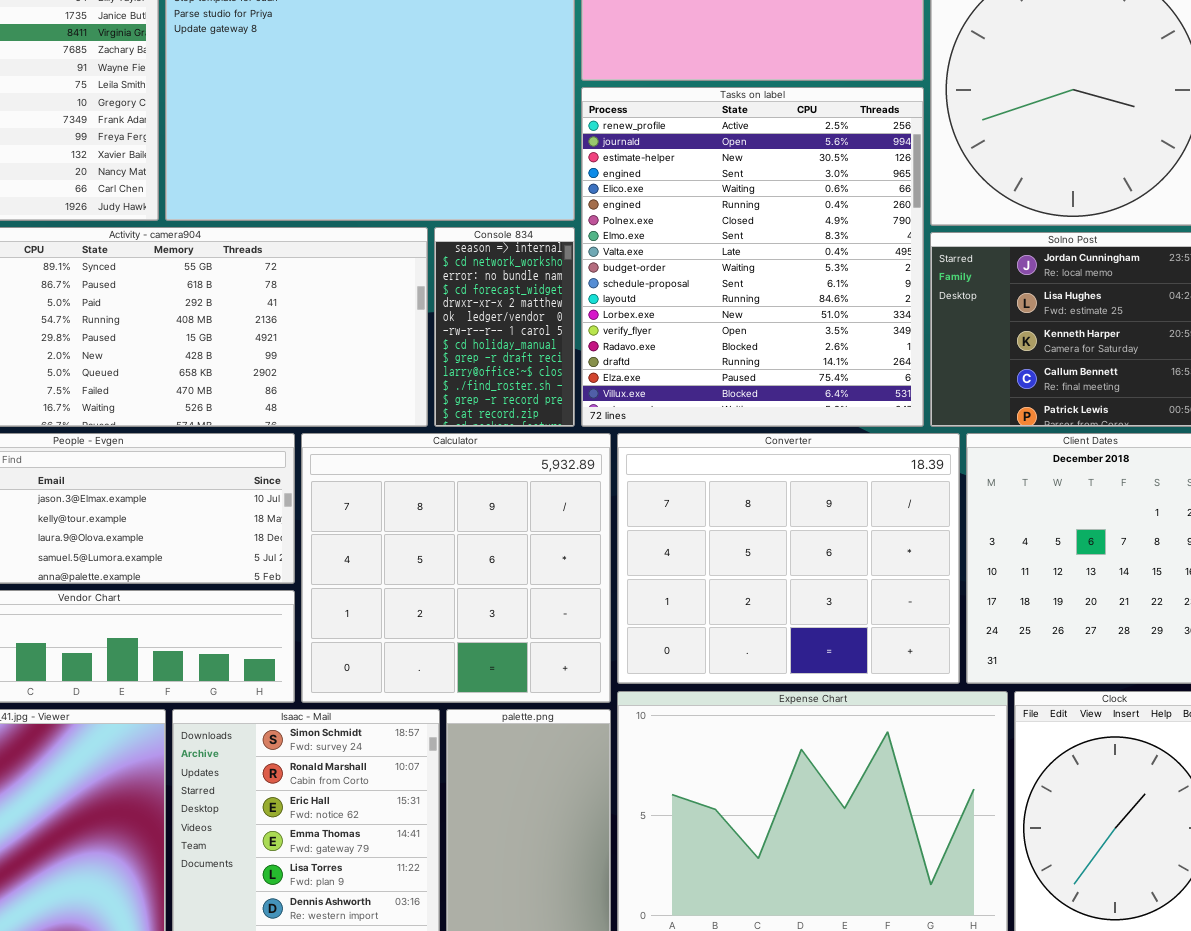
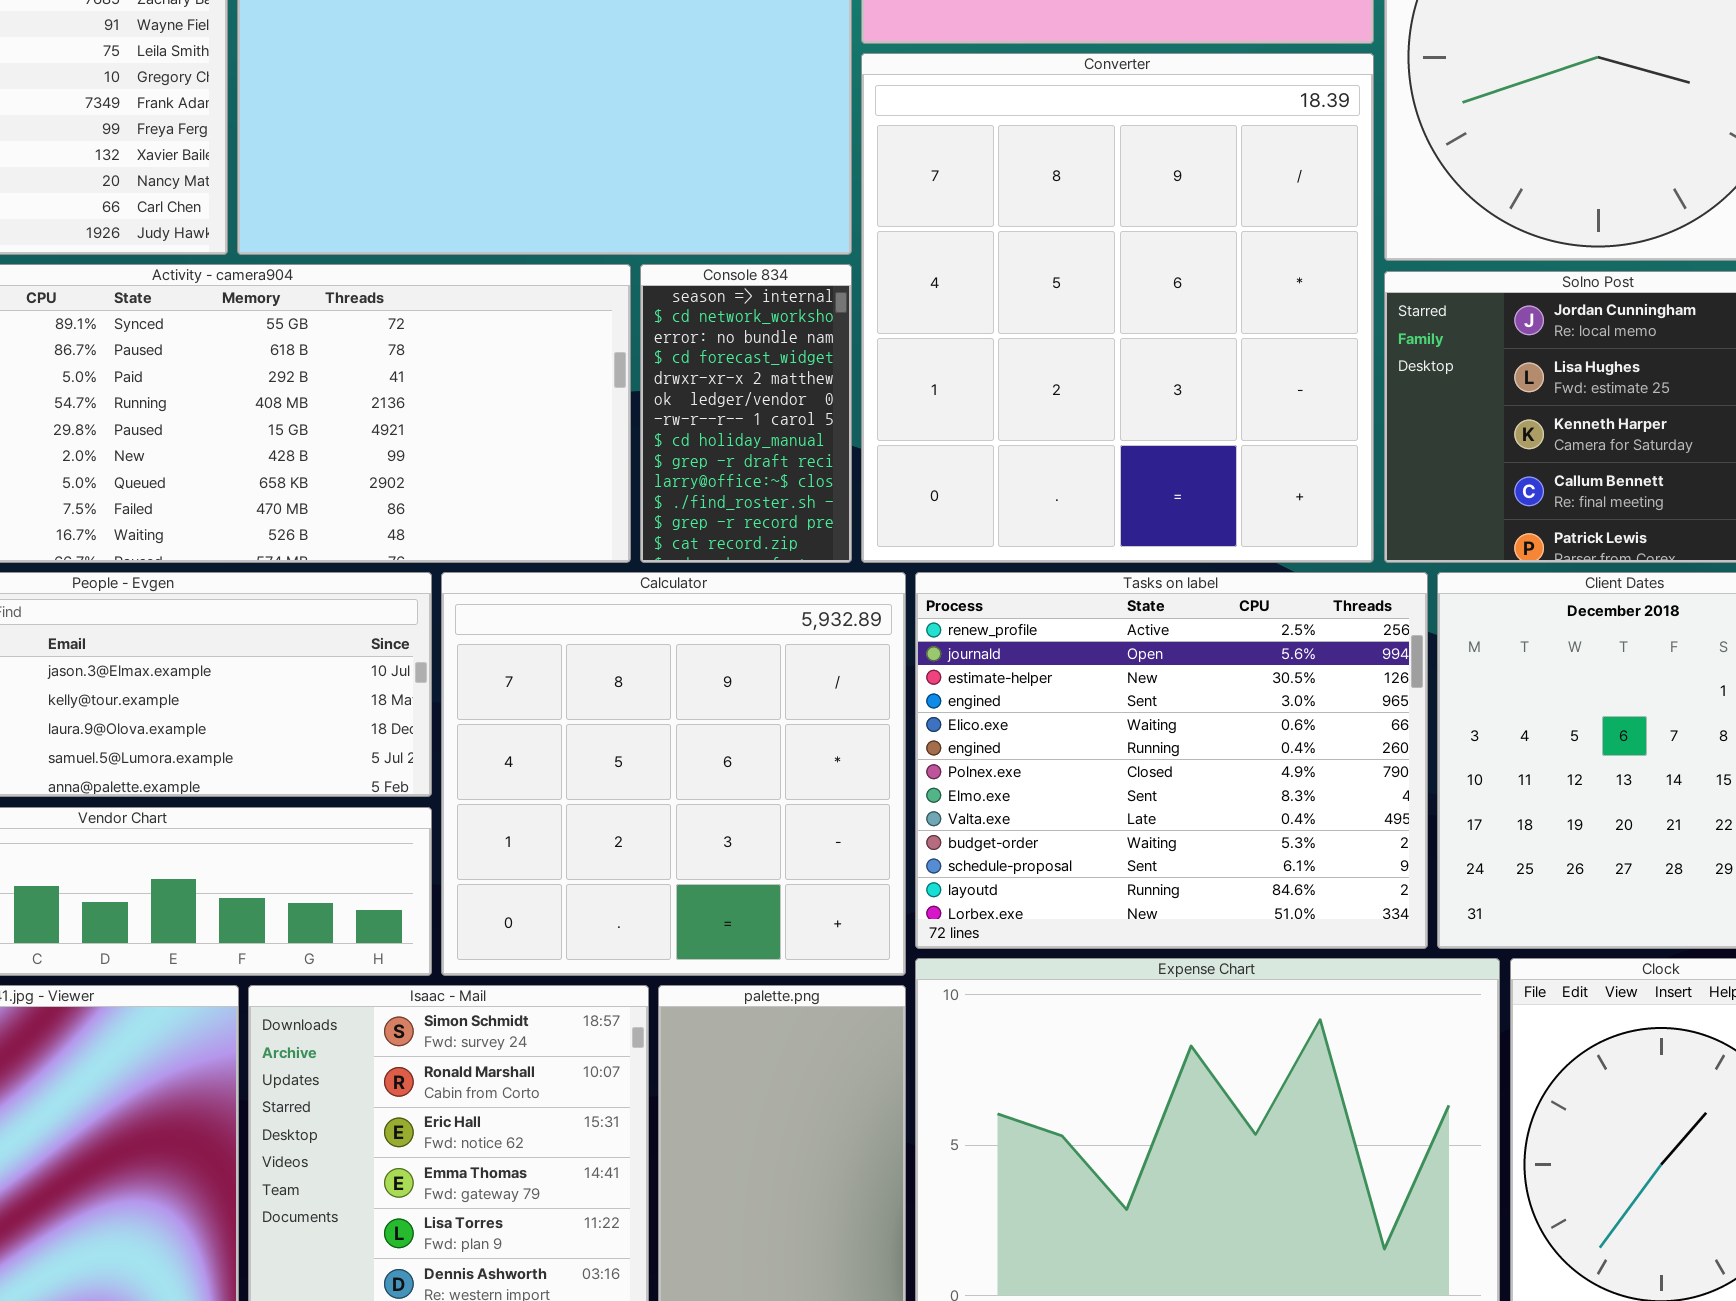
Tasks on label: [581,87,924,427] -> [915,572,1428,949], moved, resized
Converter: [617,433,960,684] -> [861,53,1374,563], moved, resized

